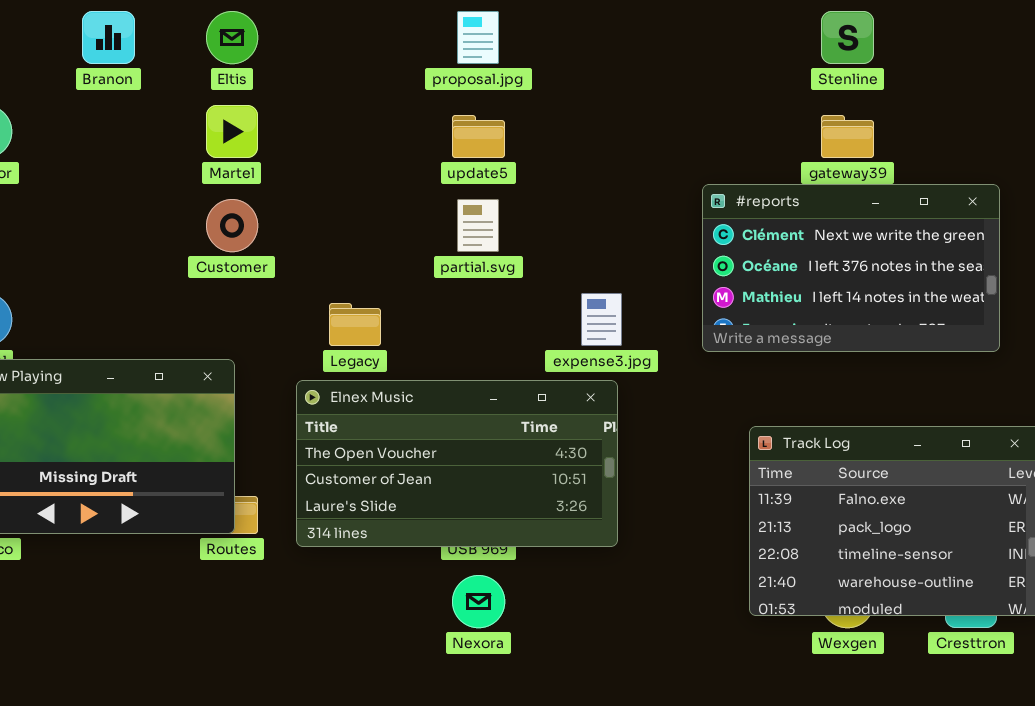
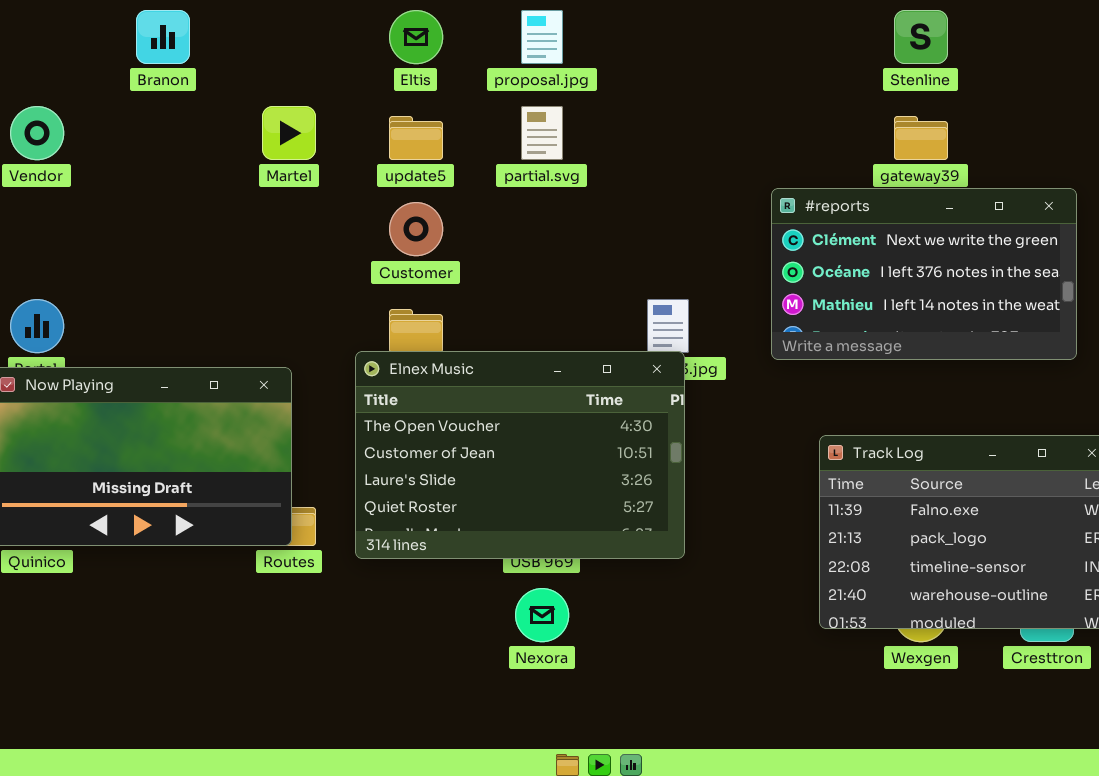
Eltis: [206,11,258,64] -> [389,10,443,64], moved
update5: [452,115,505,158] -> [389,116,443,160], moved
Customer: [206,199,258,252] -> [389,202,443,256], moved
partial.svg: [457,199,499,252] -> [521,106,563,160], moved
Elnex Music: [296,380,618,547] -> [355,351,685,559], resized

